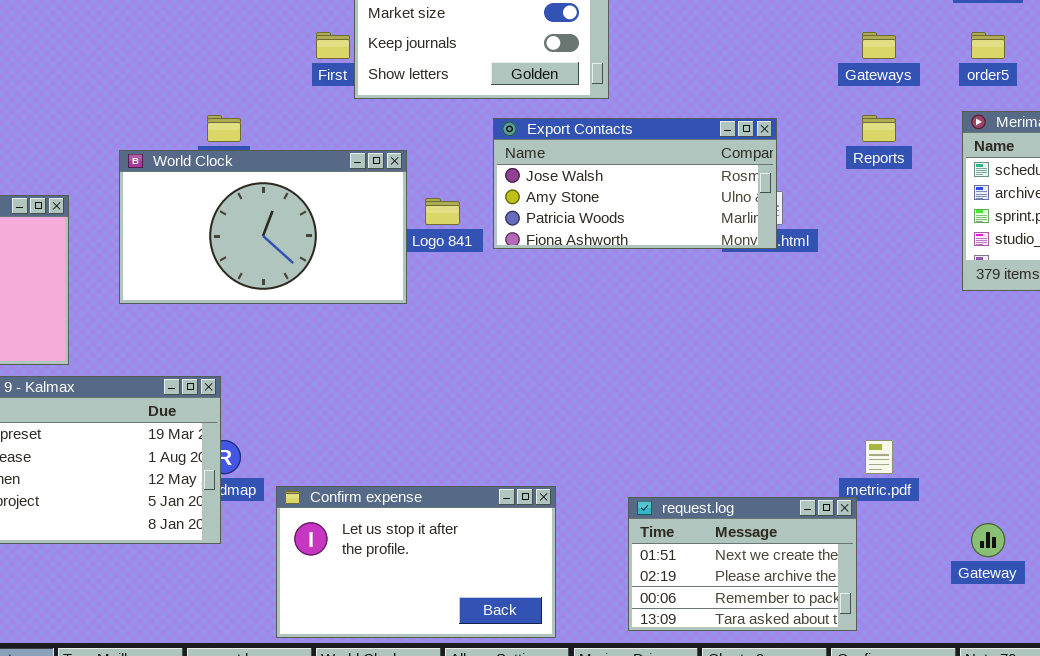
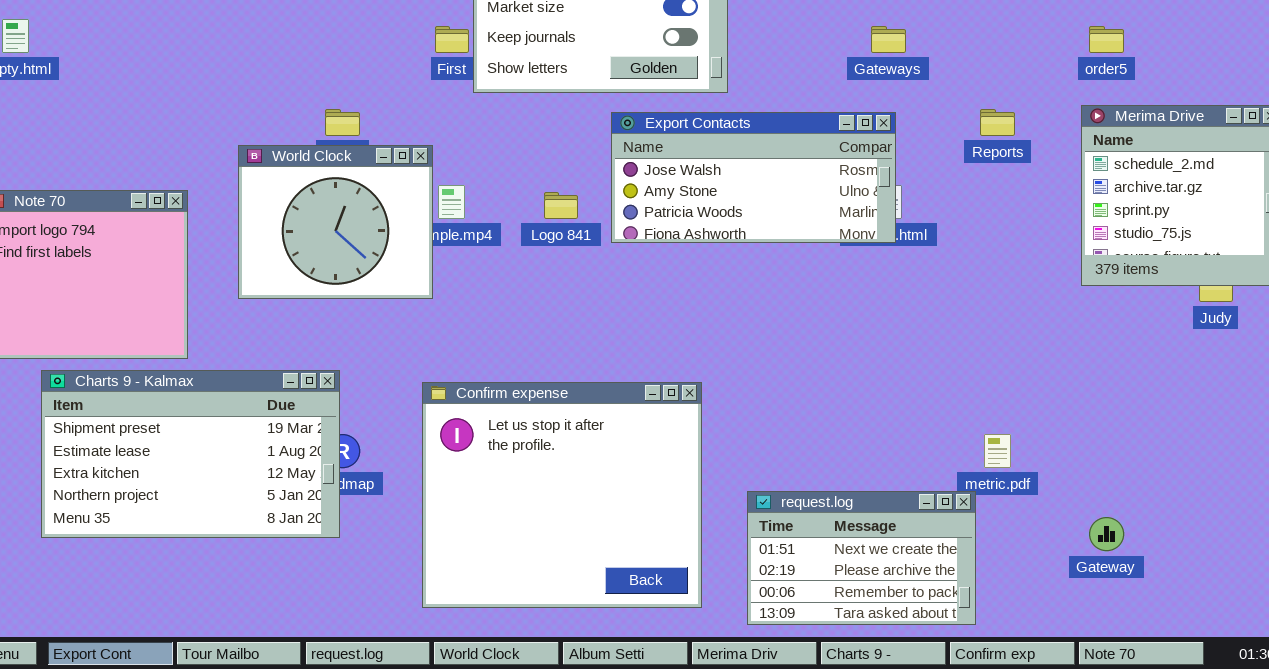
Gateways: [862,32,896,59] -> [871,26,906,53], moved
World Clock: [119,150,407,304] -> [238,145,433,299], resized
Confirm expense: [276,486,556,638] -> [422,382,702,608], moved, resized

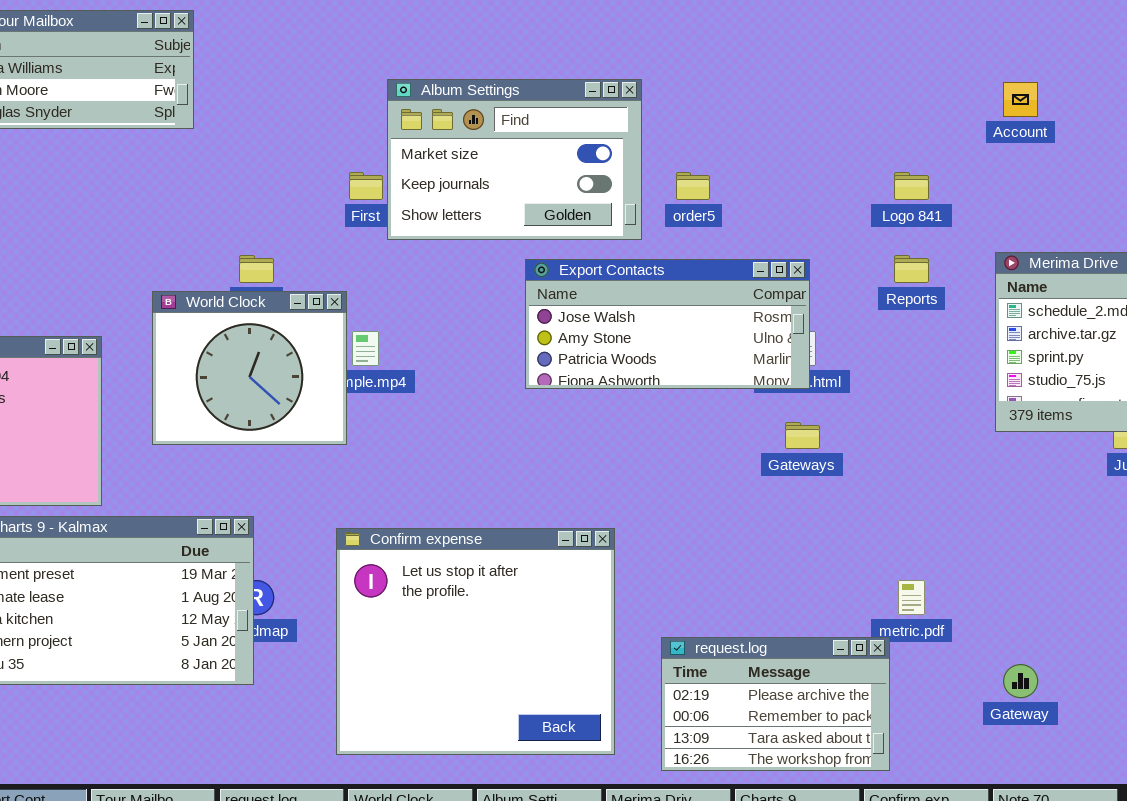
Gateways: [871,26,906,53] -> [785,422,820,449], moved
order5: [1089,26,1124,53] -> [676,172,710,200], moved
Logo 841: [544,192,578,219] -> [894,172,929,200], moved
request.log: [747,491,976,625] -> [661,637,890,771], scrolled down 1 row

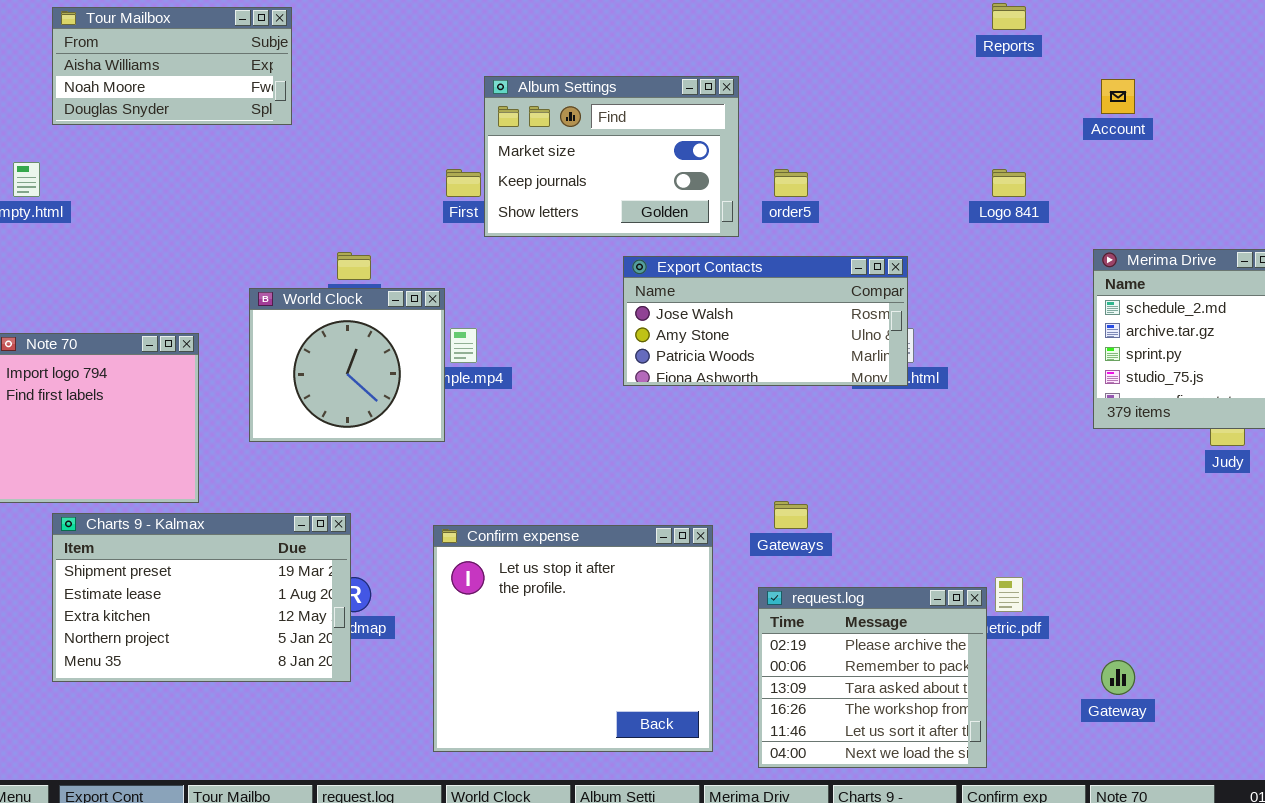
Reports: [894,255,929,283] -> [992,3,1026,30], moved
Gateways: [785,422,820,449] -> [774,501,808,529], moved
request.log: [661,637,890,771] -> [758,587,987,768], resized

